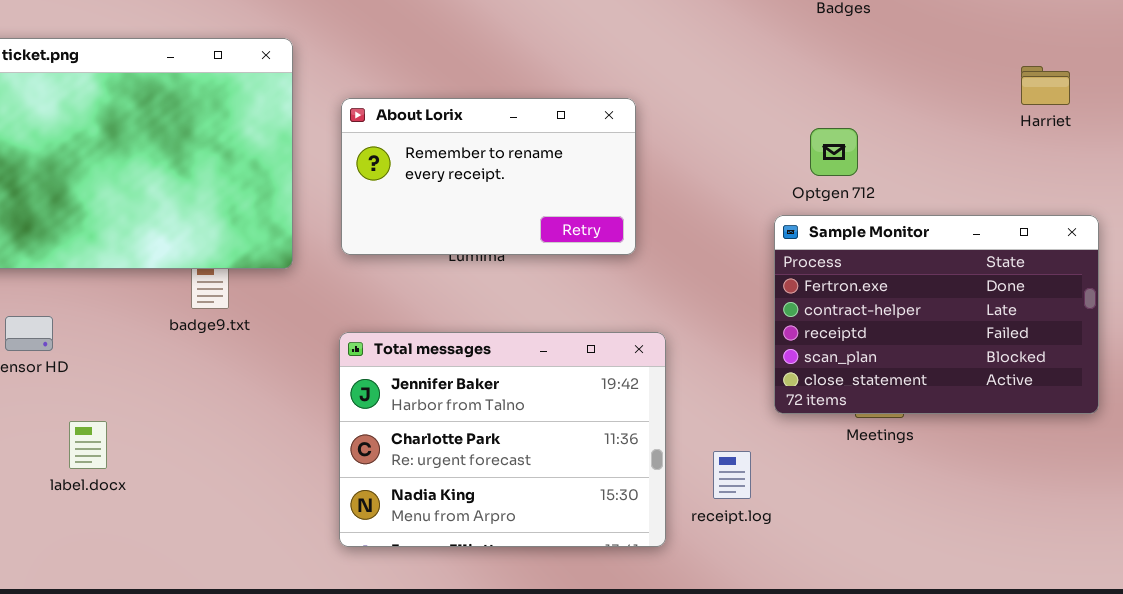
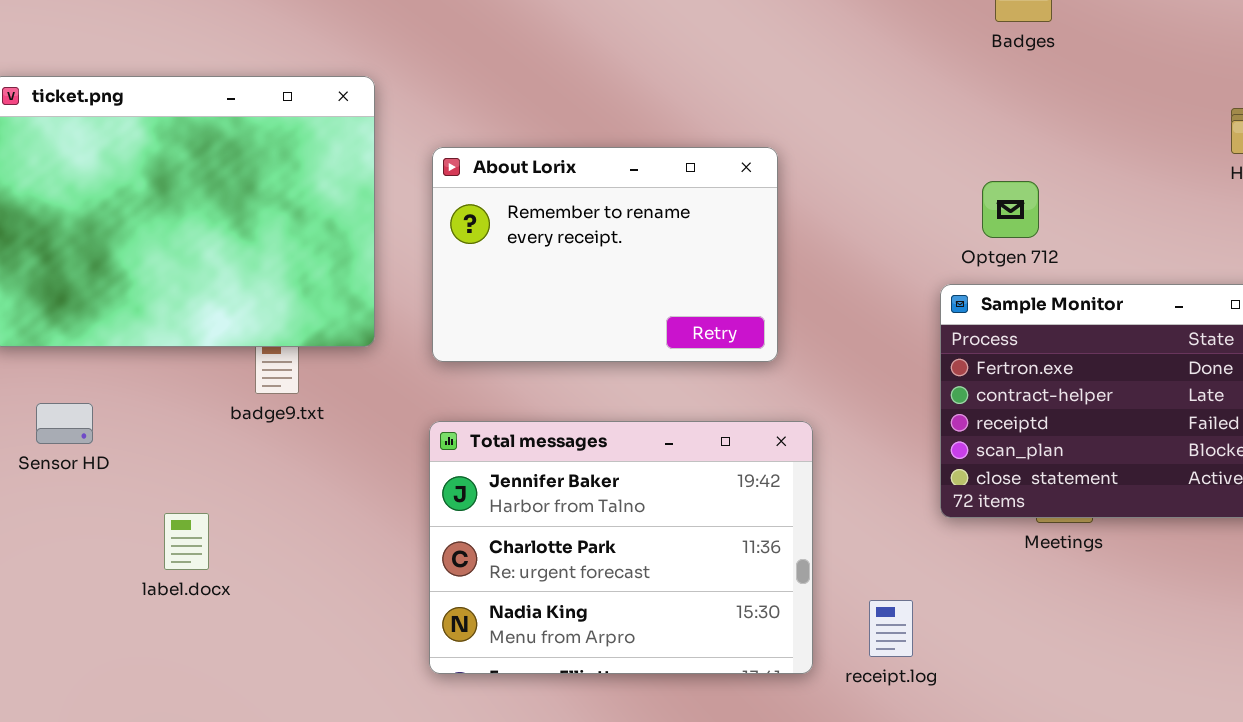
About Lorix: [341,98,636,255] -> [432,147,778,362], resized
label.docx: [69,421,107,469] -> [164,513,209,570], moved
receipt.log: [713,451,751,499] -> [869,600,913,657], moved

